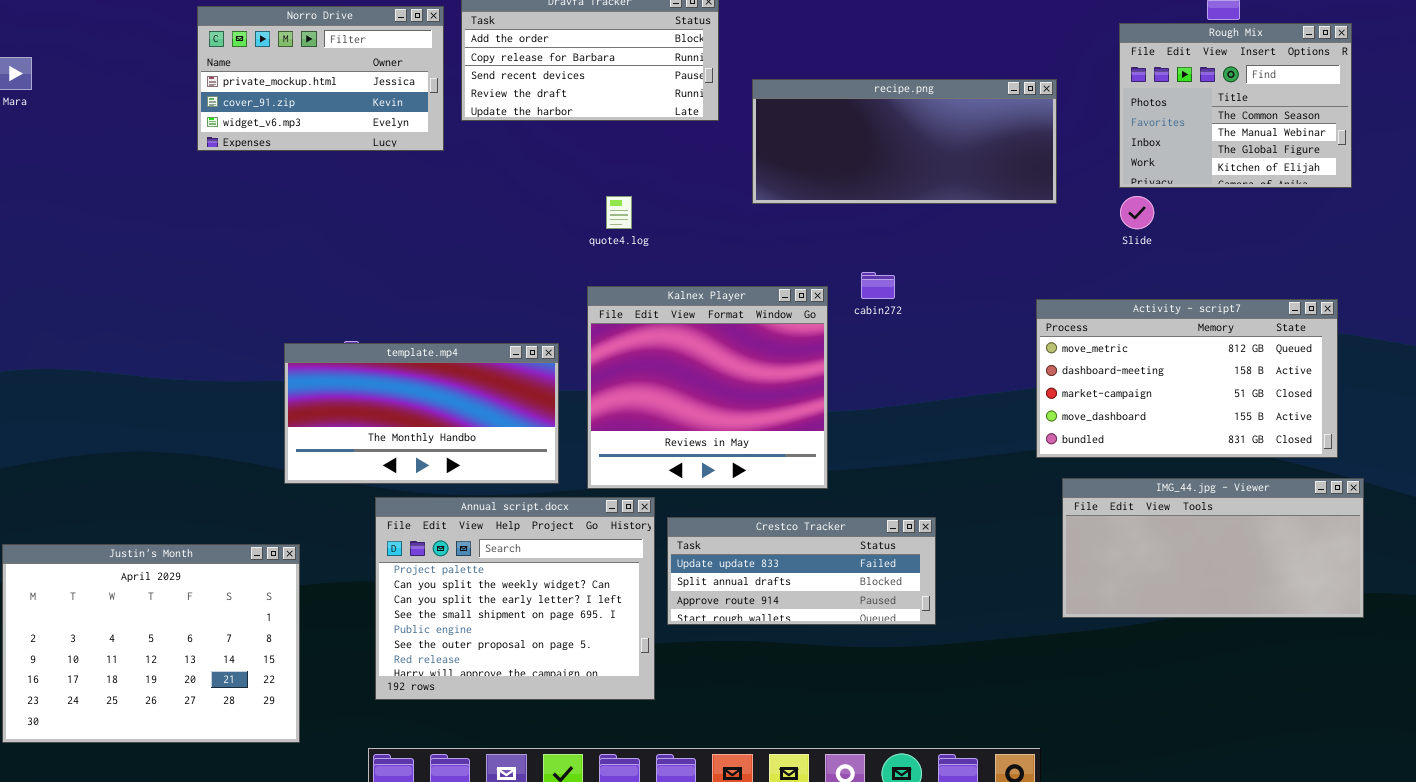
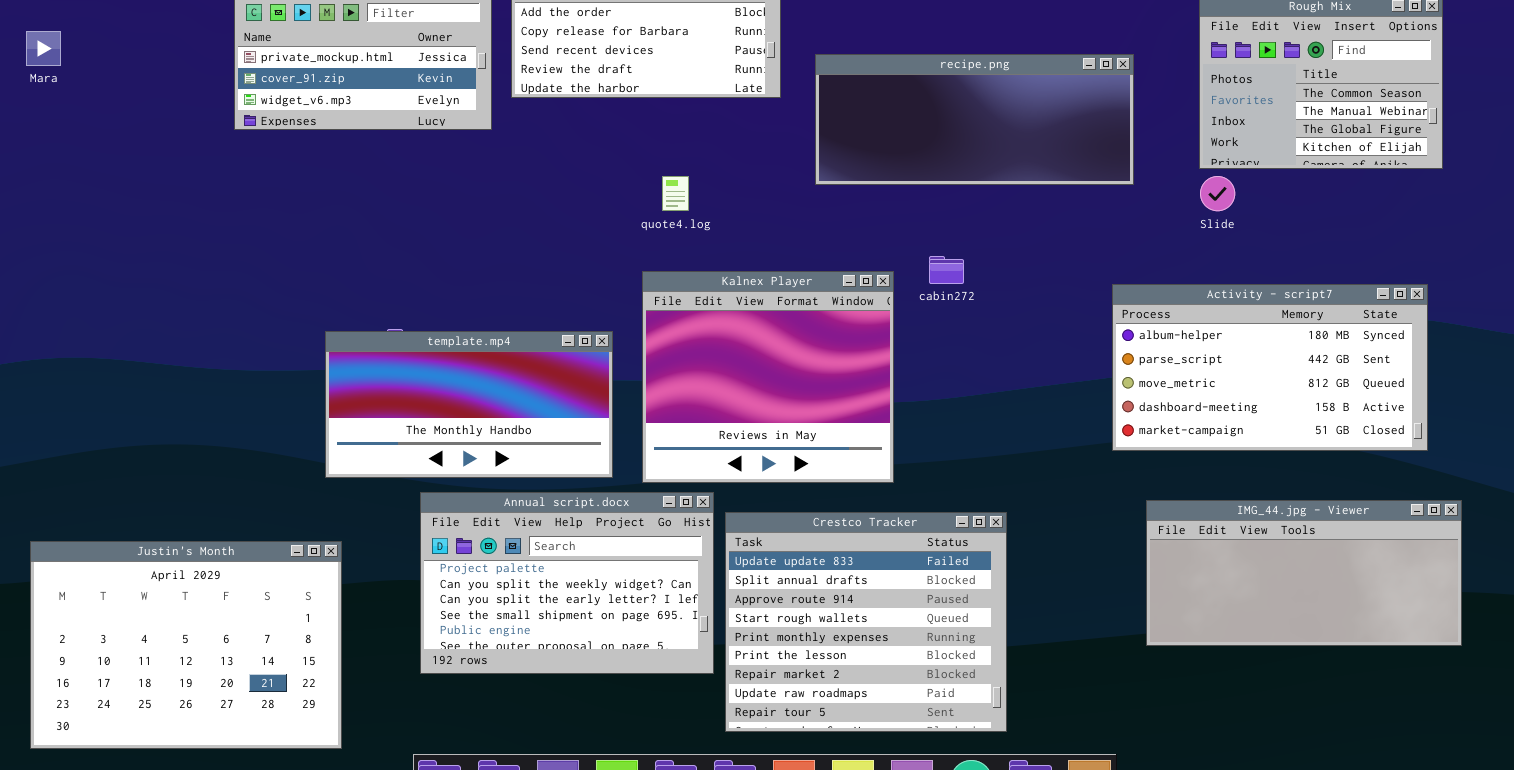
Activity - script7: [1036,299,1338,458] -> [1112,284,1428,451], scrolled up 2 rows
IMG_44.jpg - Viewer: [1062,478,1364,618] -> [1146,500,1462,646], moved
Annual script.docx: [375,497,655,700] -> [420,492,714,674], resized
Crestco Tracker: [667,517,936,625] -> [725,512,1007,732], resized

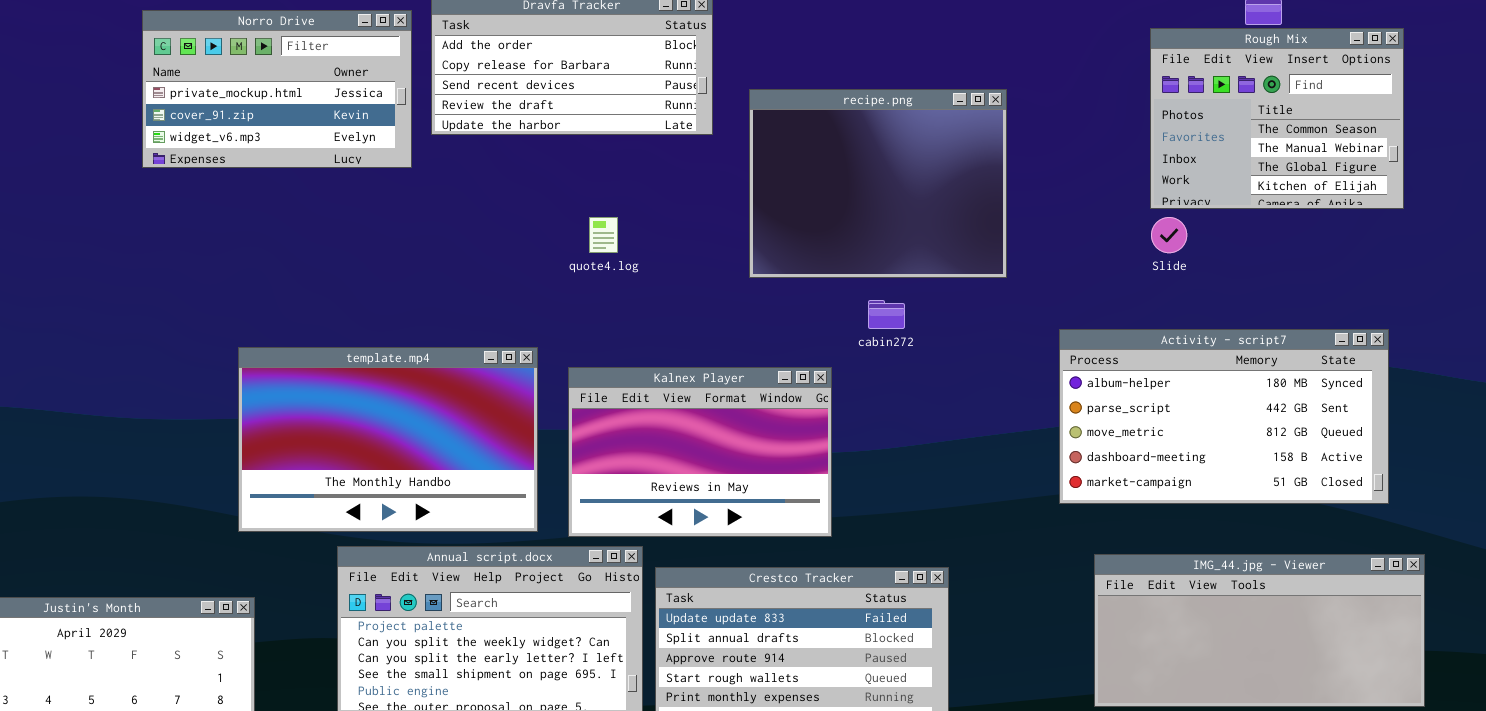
recipe.png: [815,54,1134,185] -> [749,89,1007,278], resized
Kalnex Player: [642,271,894,483] -> [568,367,832,537], resized
template.mp4: [325,331,613,478] -> [238,347,538,532], resized

